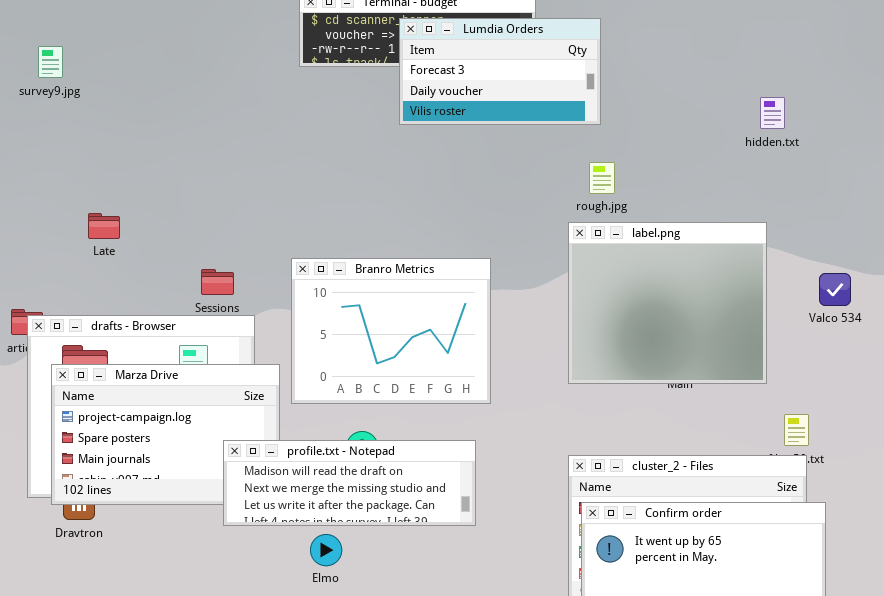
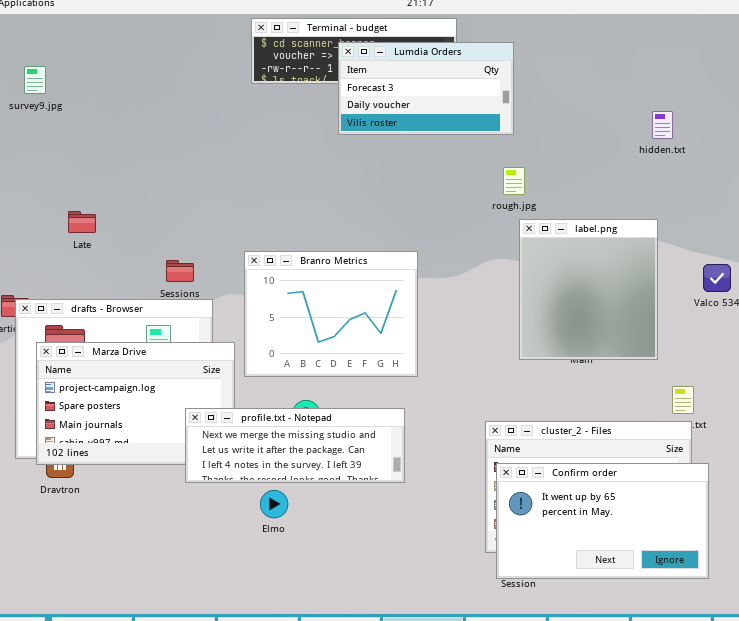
label.png: [568,222,767,384] -> [519,219,658,360], resized
profile.txt - Notepad: [223,440,476,526] -> [185,408,405,483], scrolled down 1 row

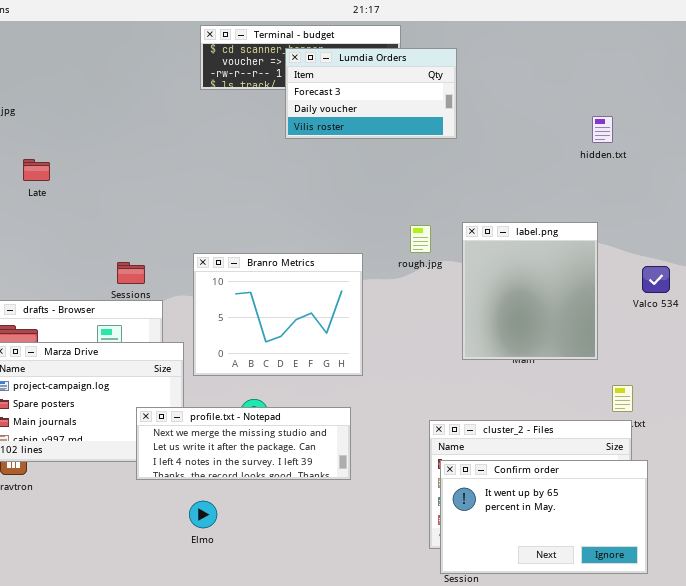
rough.jpg: [503,167,525,195] -> [410,225,431,253], moved
Late: [68,211,96,233] -> [23,159,50,181], moved
Elmo: [260,490,288,518] -> [189,501,217,528], moved

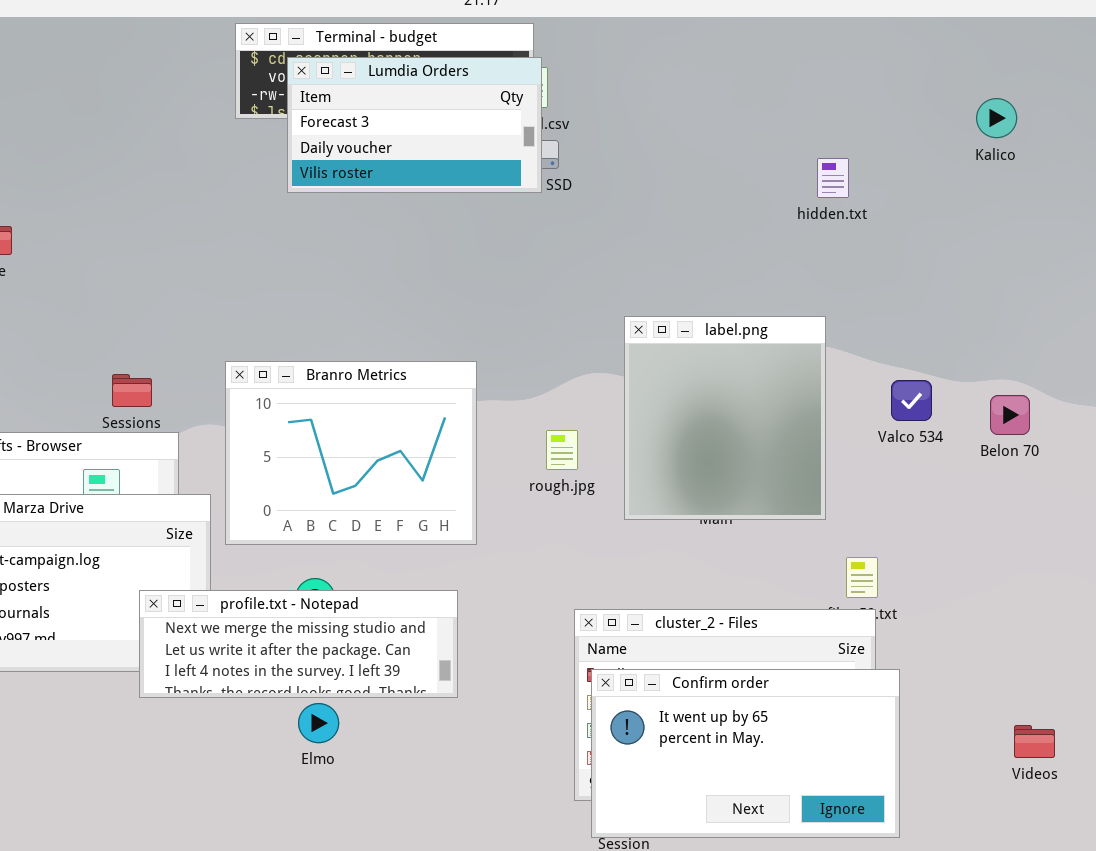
Lumdia Orders: [285,48,457,139] -> [287,57,542,193], moved
rough.jpg: [410,225,431,253] -> [546,430,578,470], moved
Elmo: [189,501,217,528] -> [298,703,339,743], moved

